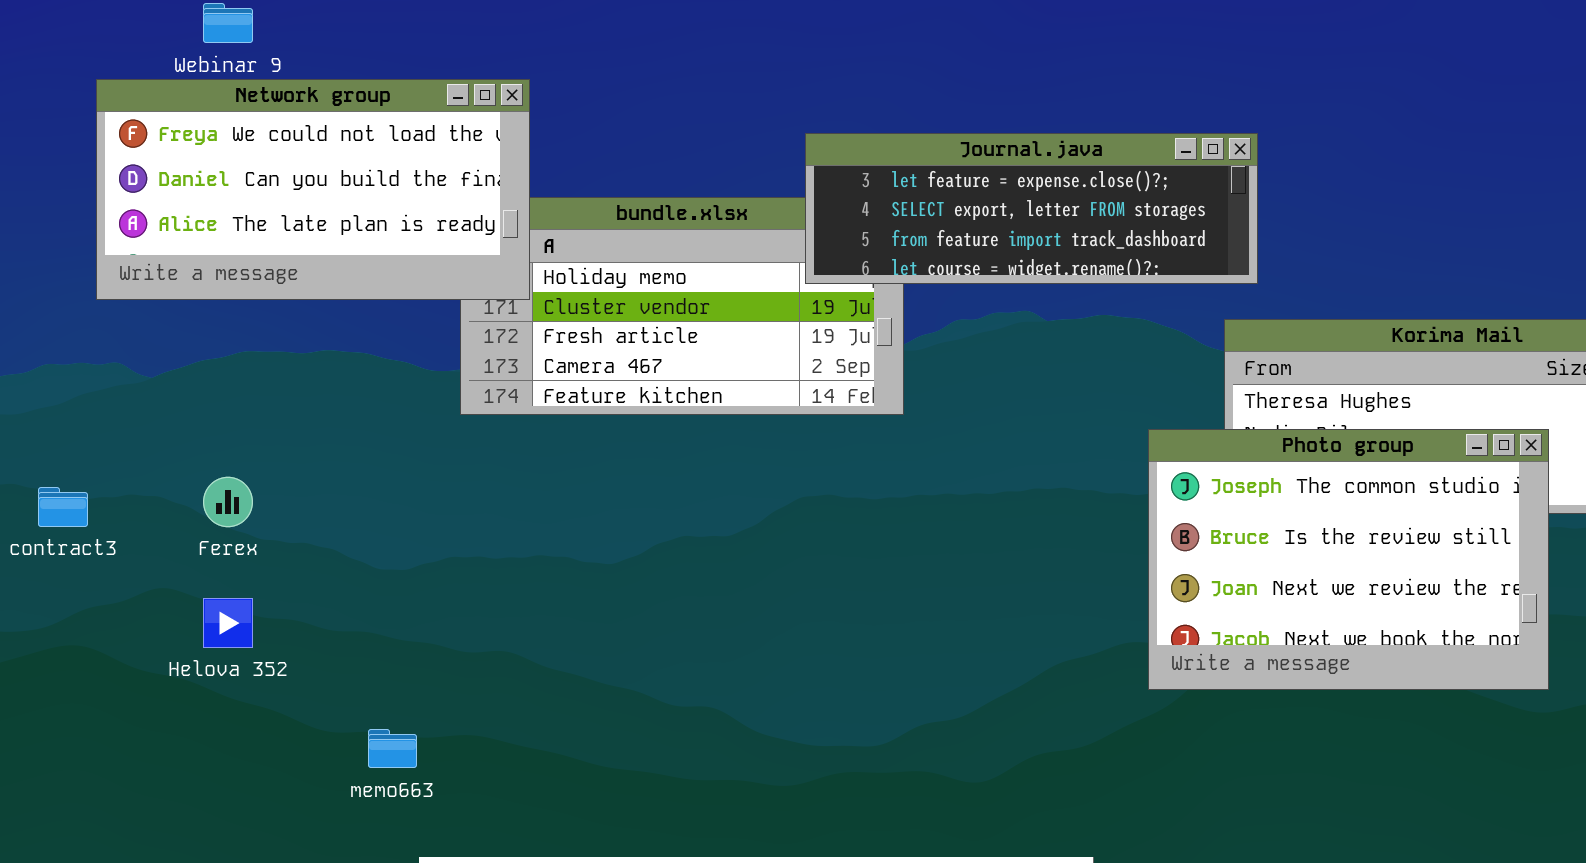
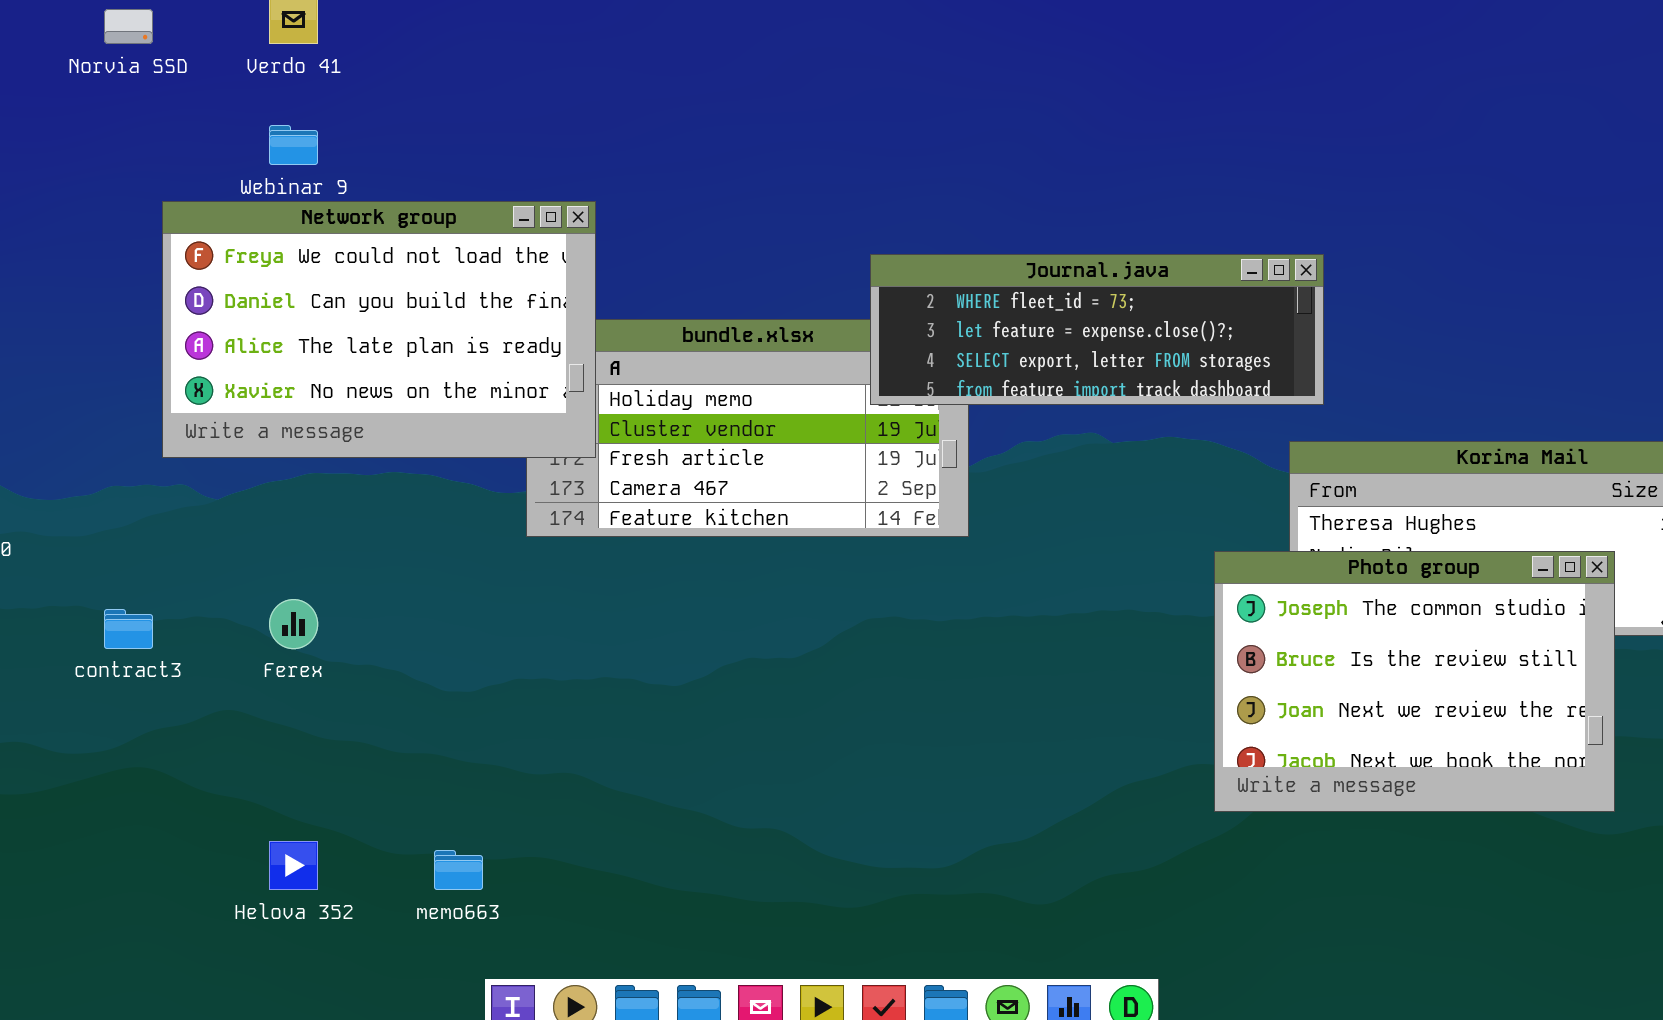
Network group: [96,79,530,300] -> [162,201,596,458], resized
Journal.java: [805,133,1258,284] -> [870,254,1324,405], scrolled up 1 row
Helova 352: [203,598,253,648] -> [269,841,318,890], moved

